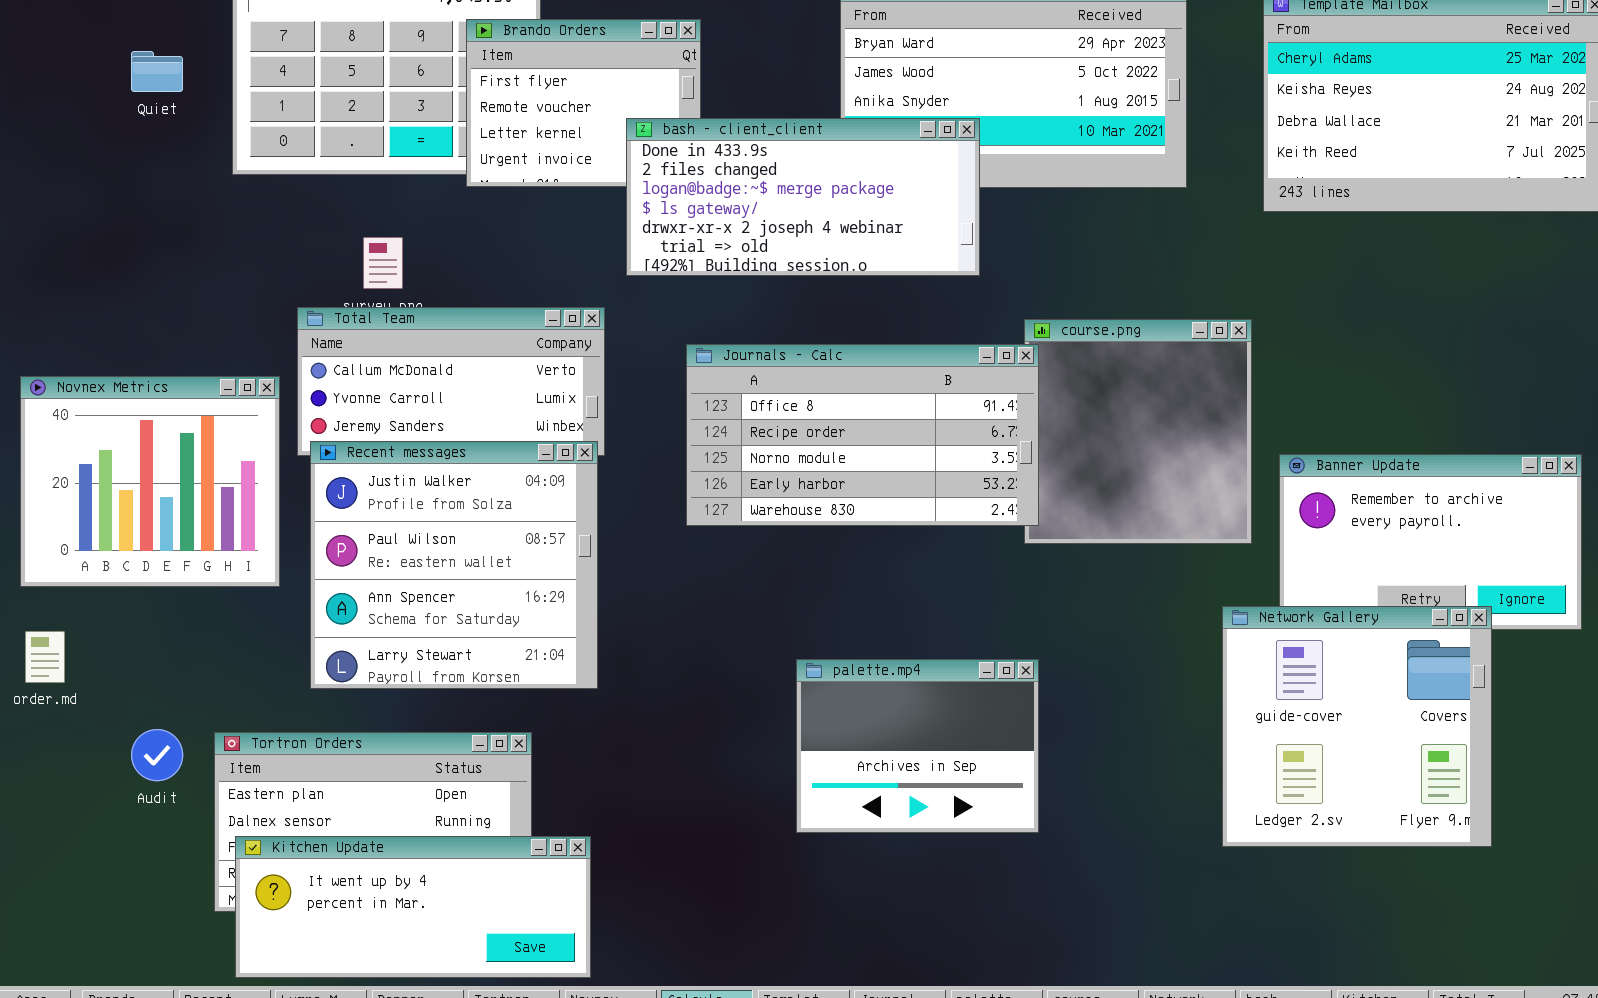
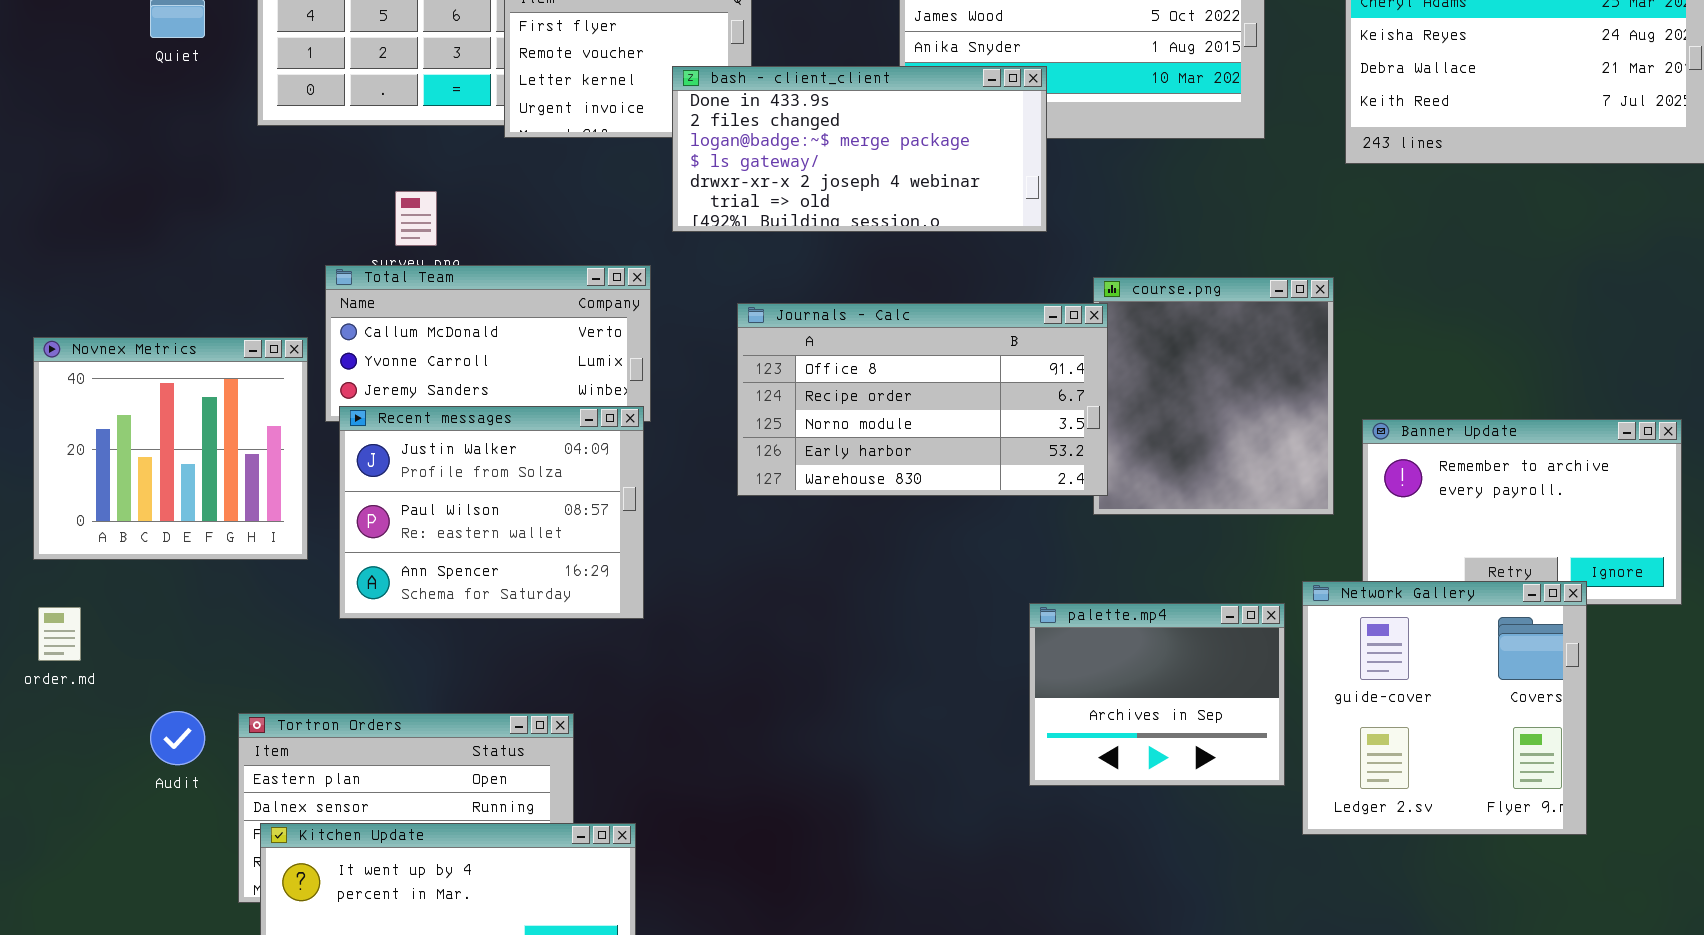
Recent messages: [310,441,598,689] -> [339,406,644,619], resized
palette.mp4: [796,659,1039,833] -> [1029,603,1285,786], moved

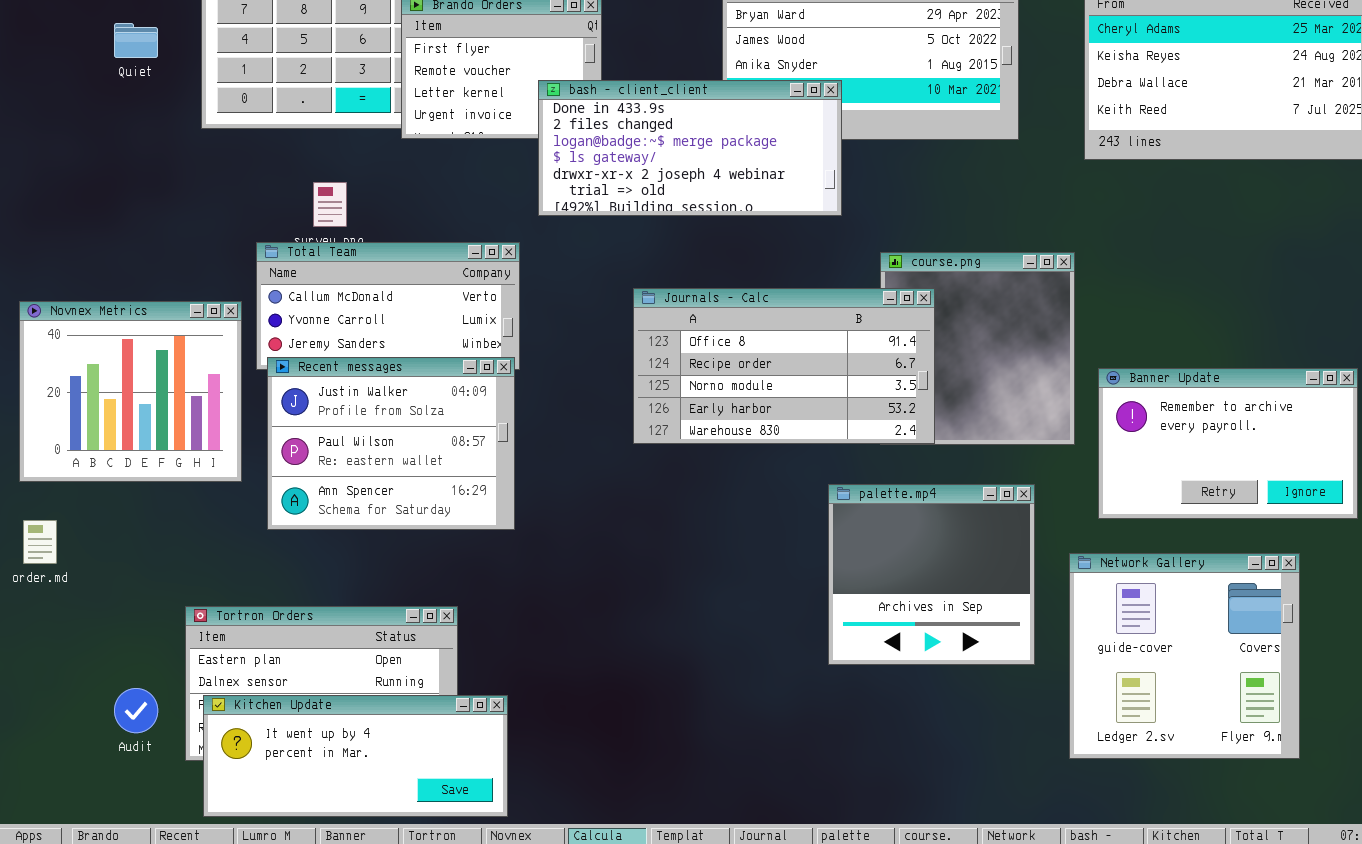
Journals - Calc: [737,303,1108,496] -> [633,288,935,444], moved
Network Gallery: [1302,581,1587,835] -> [1069,553,1300,759], moved
palette.mp4: [1029,603,1285,786] -> [828,484,1035,665], resized
Audit: [150,711,205,765] -> [114,688,158,733], moved

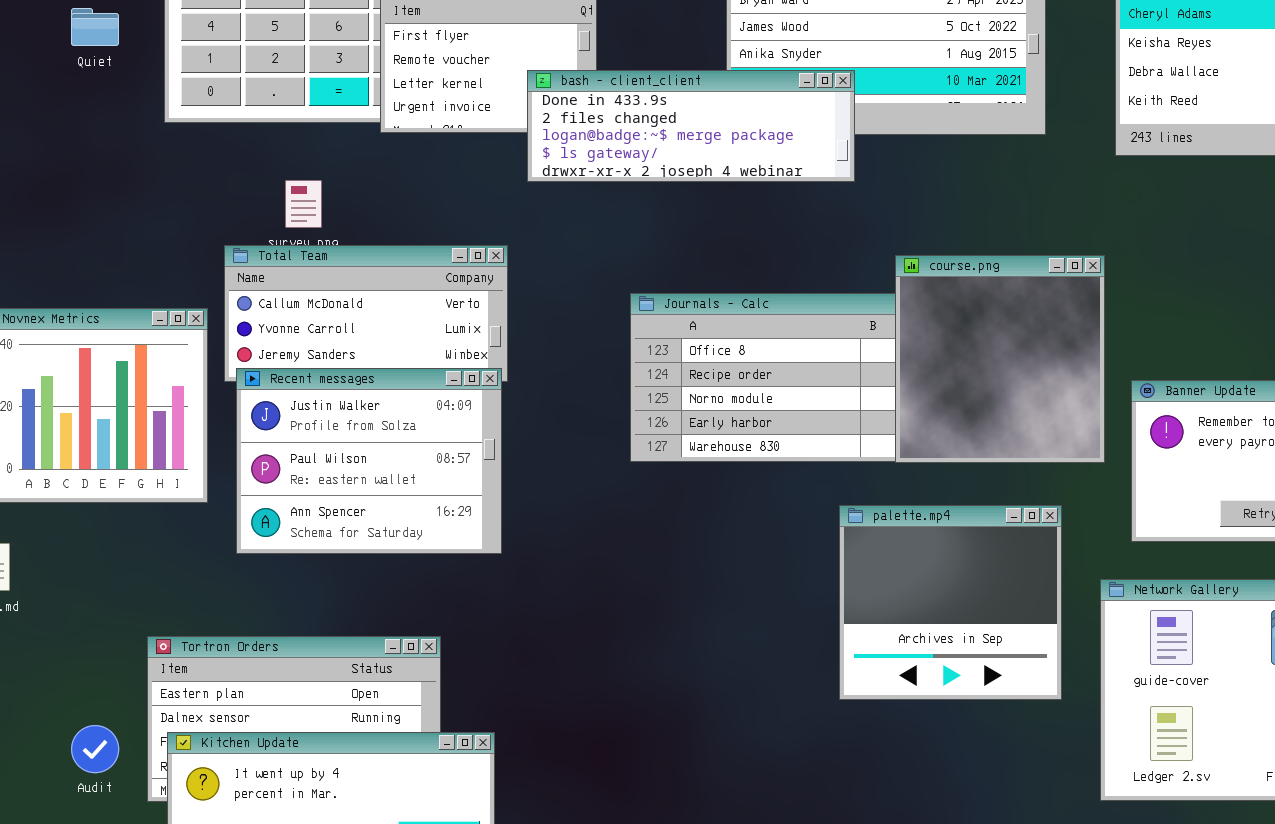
bash - client_client: [538,80,842,216] -> [527,70,855,182], resized
course.png: [880,252,1075,445] -> [895,255,1105,463], raised

